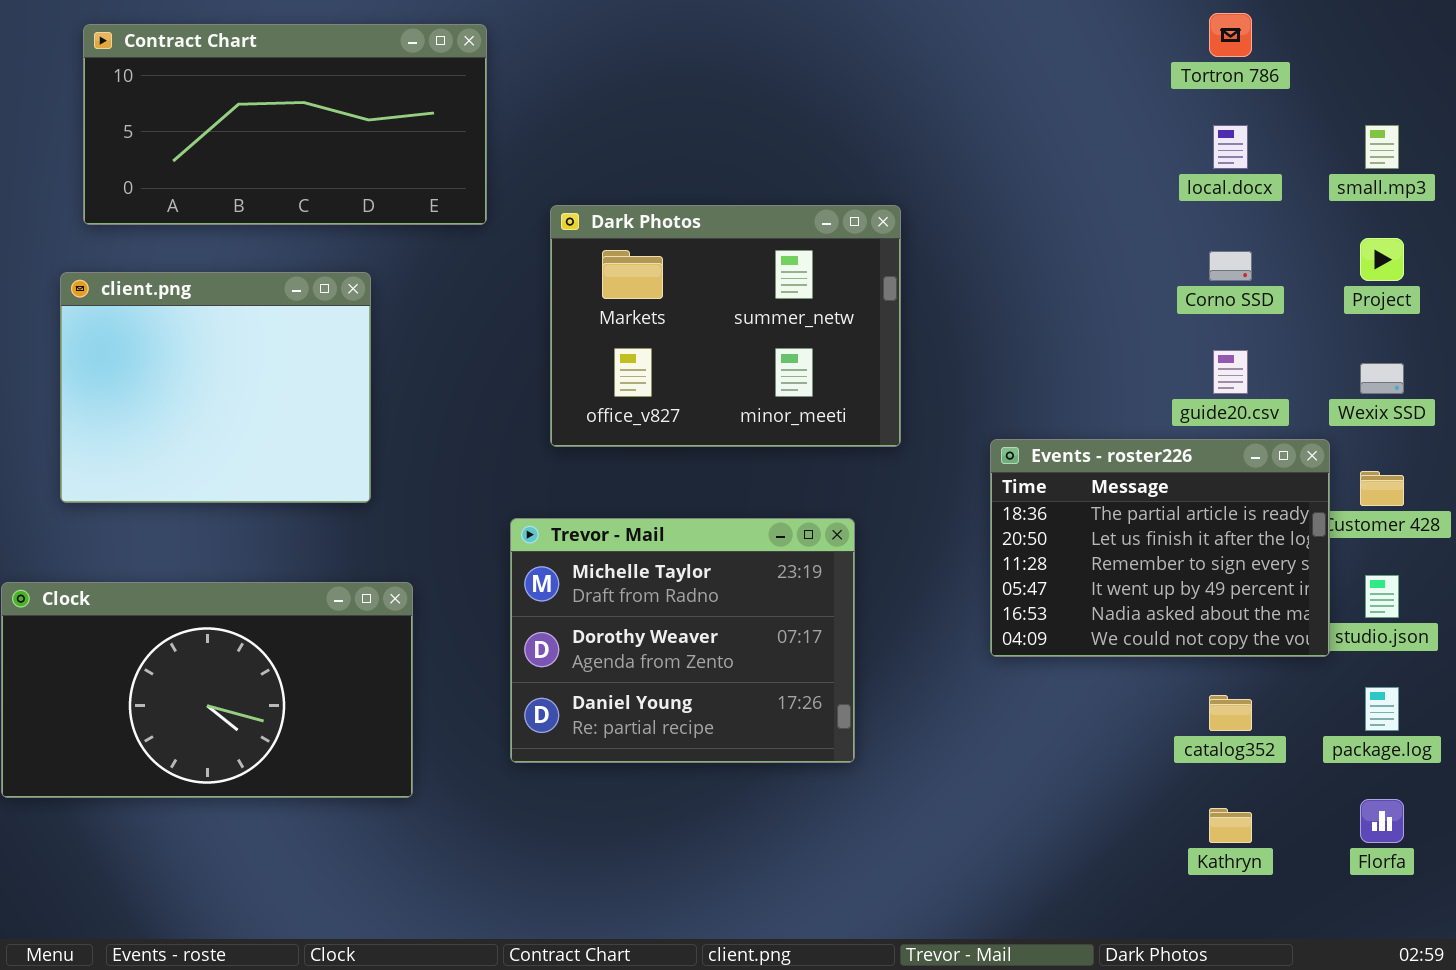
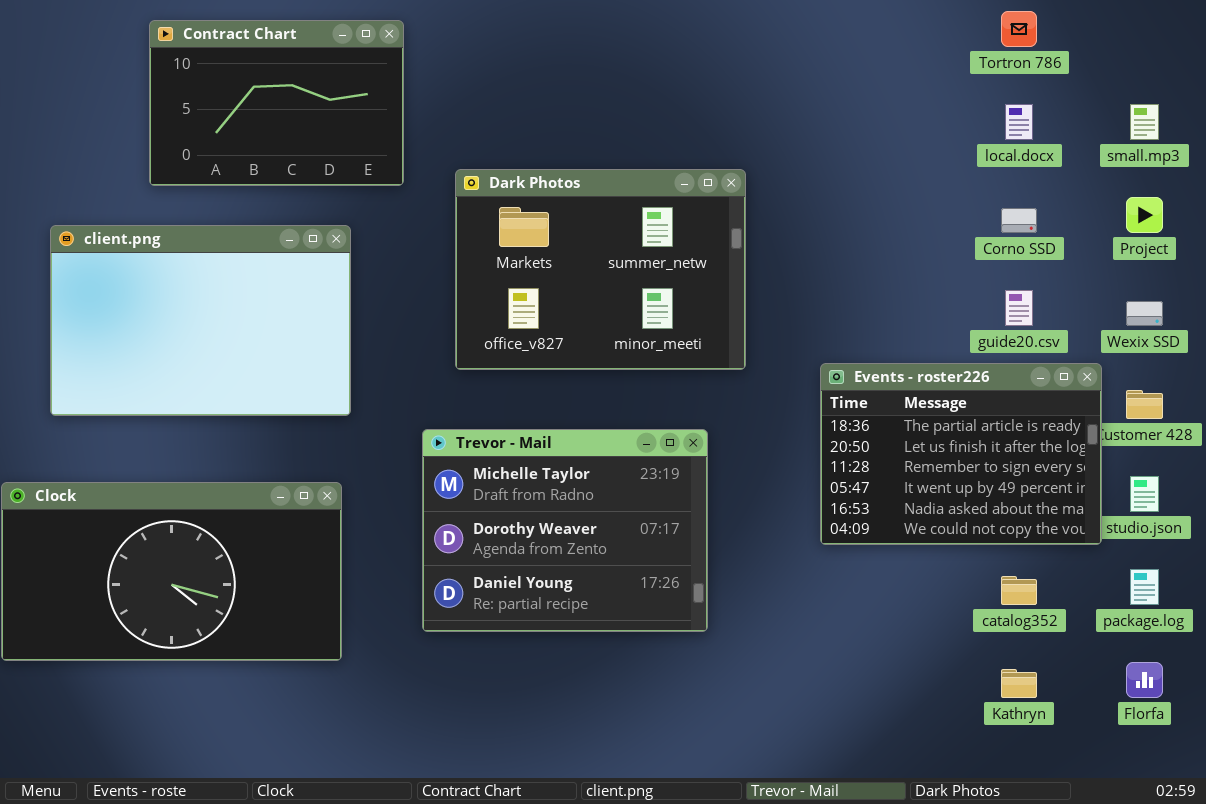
Contract Chart: [83,24,487,225] -> [149,20,404,186], resized
client.png: [60,272,371,503] -> [50,225,351,416], resized

